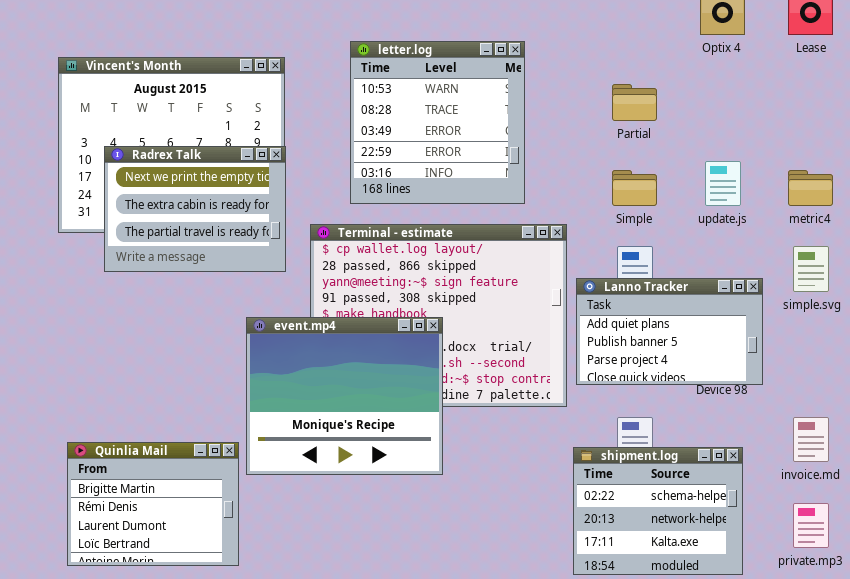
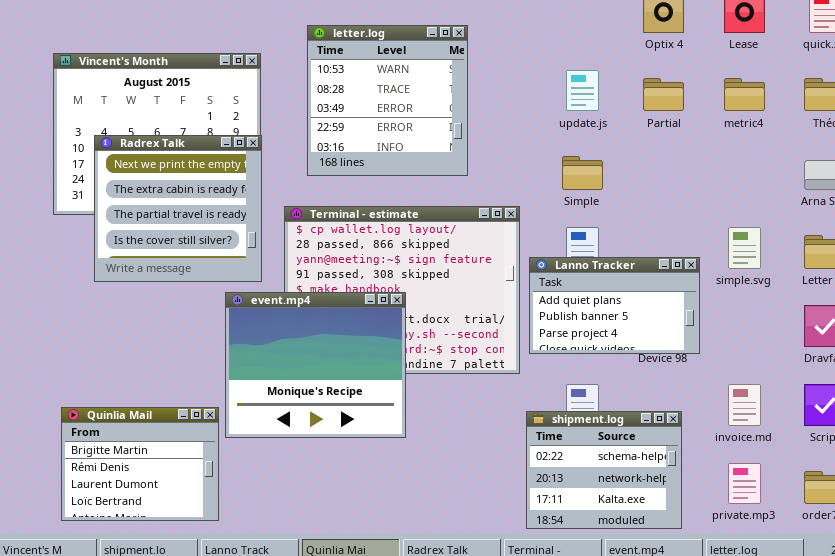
letter.log: [350,41,525,204] -> [307,25,468,176], moved
Partial: [612,84,657,121] -> [643,78,684,111], moved
Radrex Talk: [104,146,286,272] -> [94,135,262,282], resized
update.js: [705,161,741,206] -> [566,70,599,111], moved
metric4: [788,170,833,206] -> [724,78,765,111], moved

